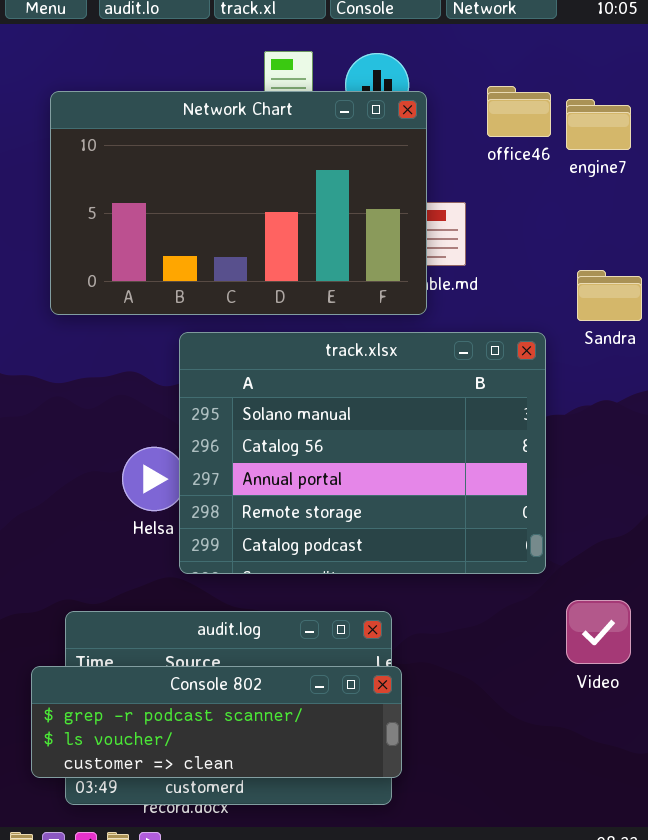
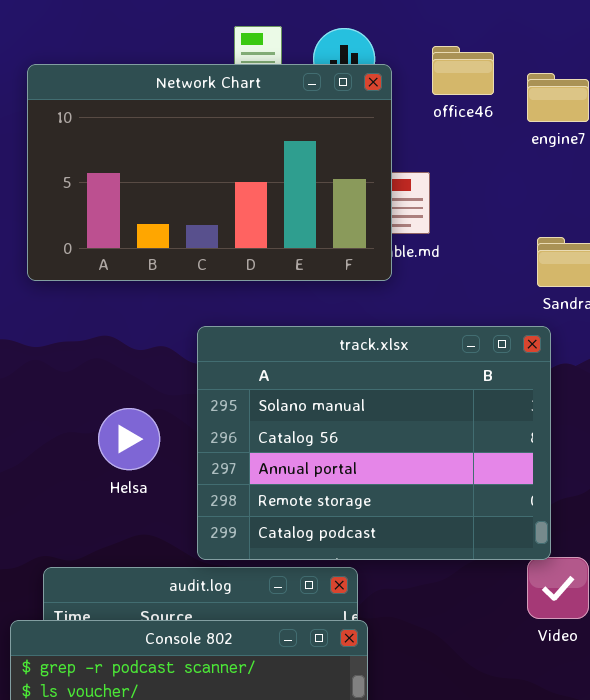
office46: [487,86,551,137] -> [432,46,494,95], moved
track.xlsx: [179,332,546,574] -> [197,326,551,560], moved

